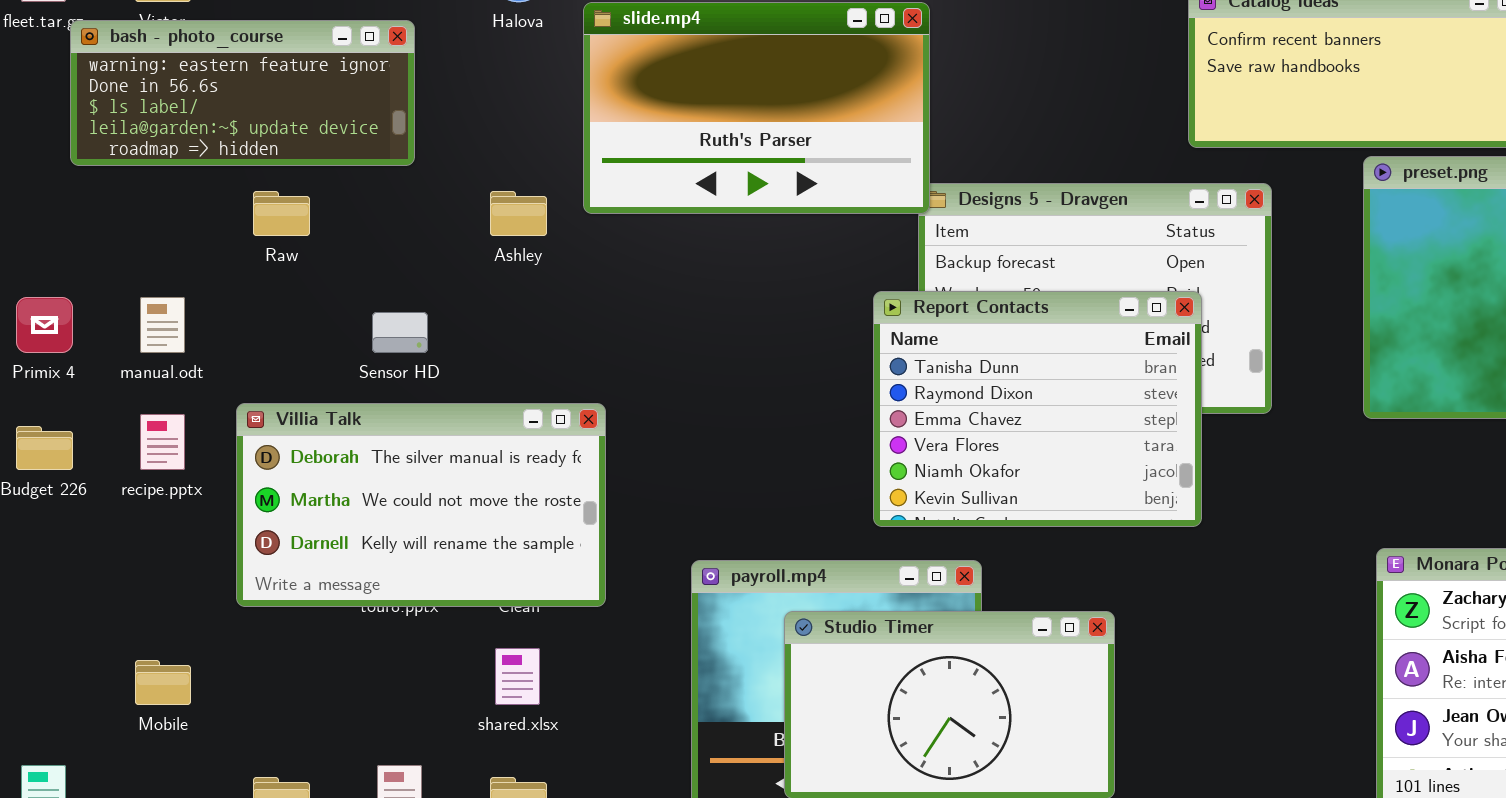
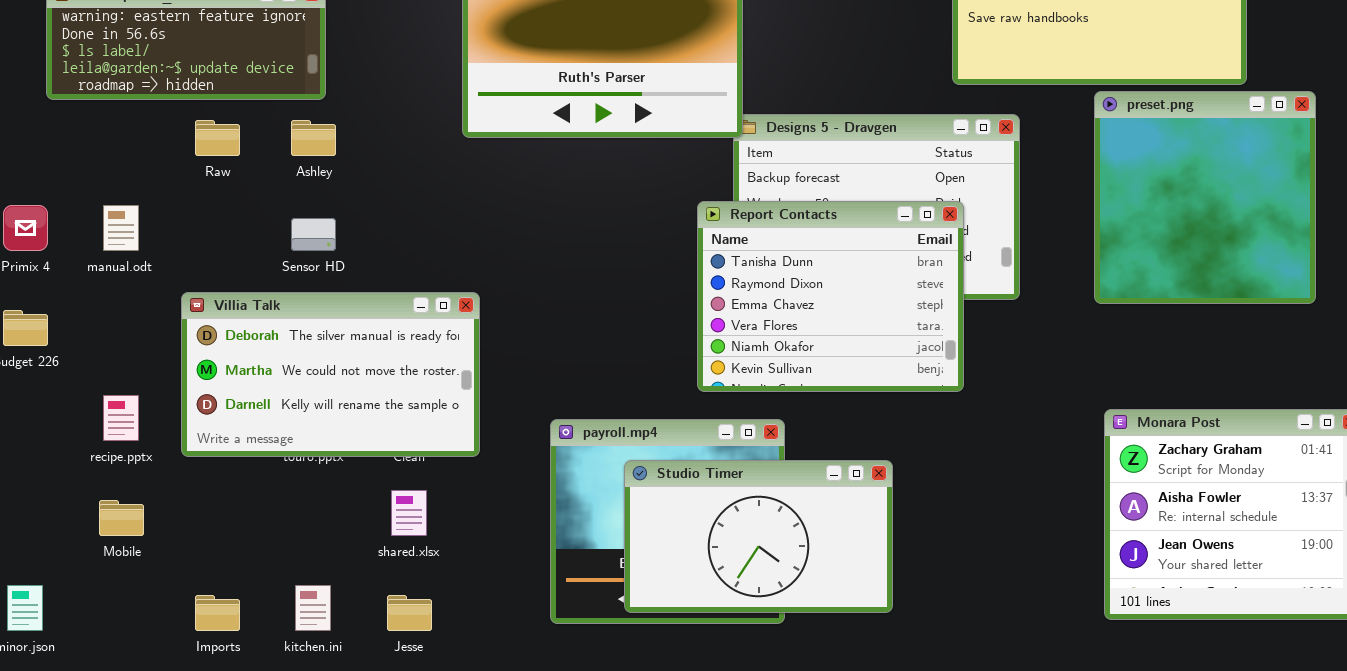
Ashley: [490,191,547,236] -> [291,120,336,156], moved
recipe.pptx: [140,414,185,470] -> [103,395,139,441], moved

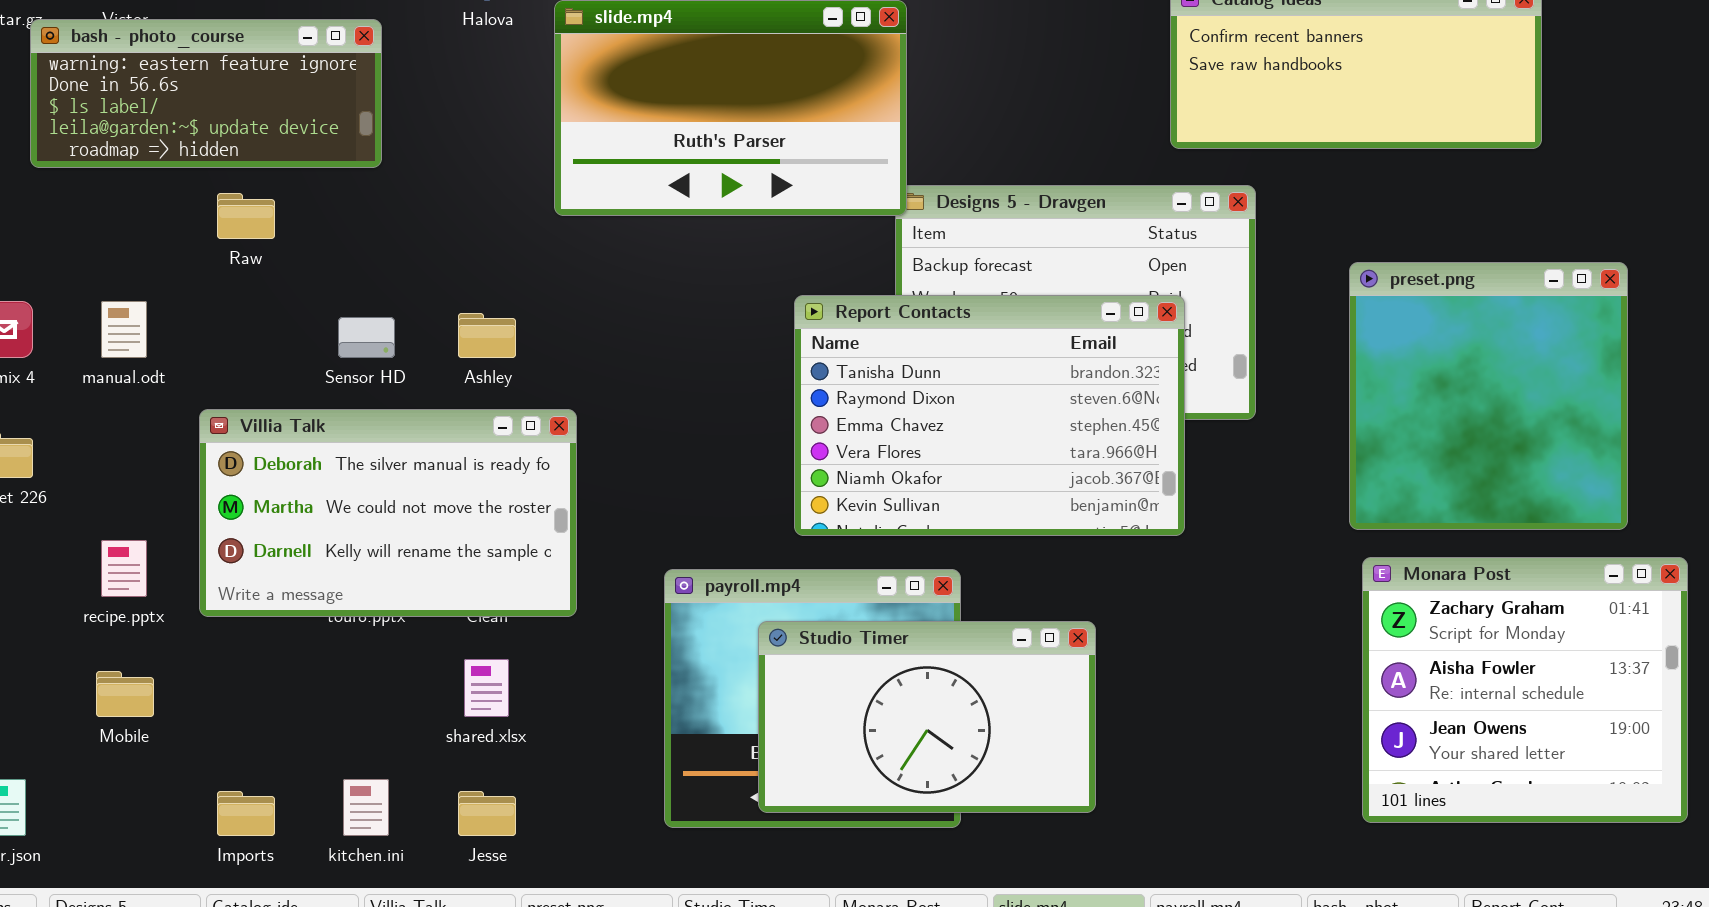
preset.png: [1094,91,1316,304] -> [1349,262,1628,530], moved
Ashley: [291,120,336,156] -> [458,313,516,358], moved
Report Contacts: [697,201,964,392] -> [794,295,1185,536], resized

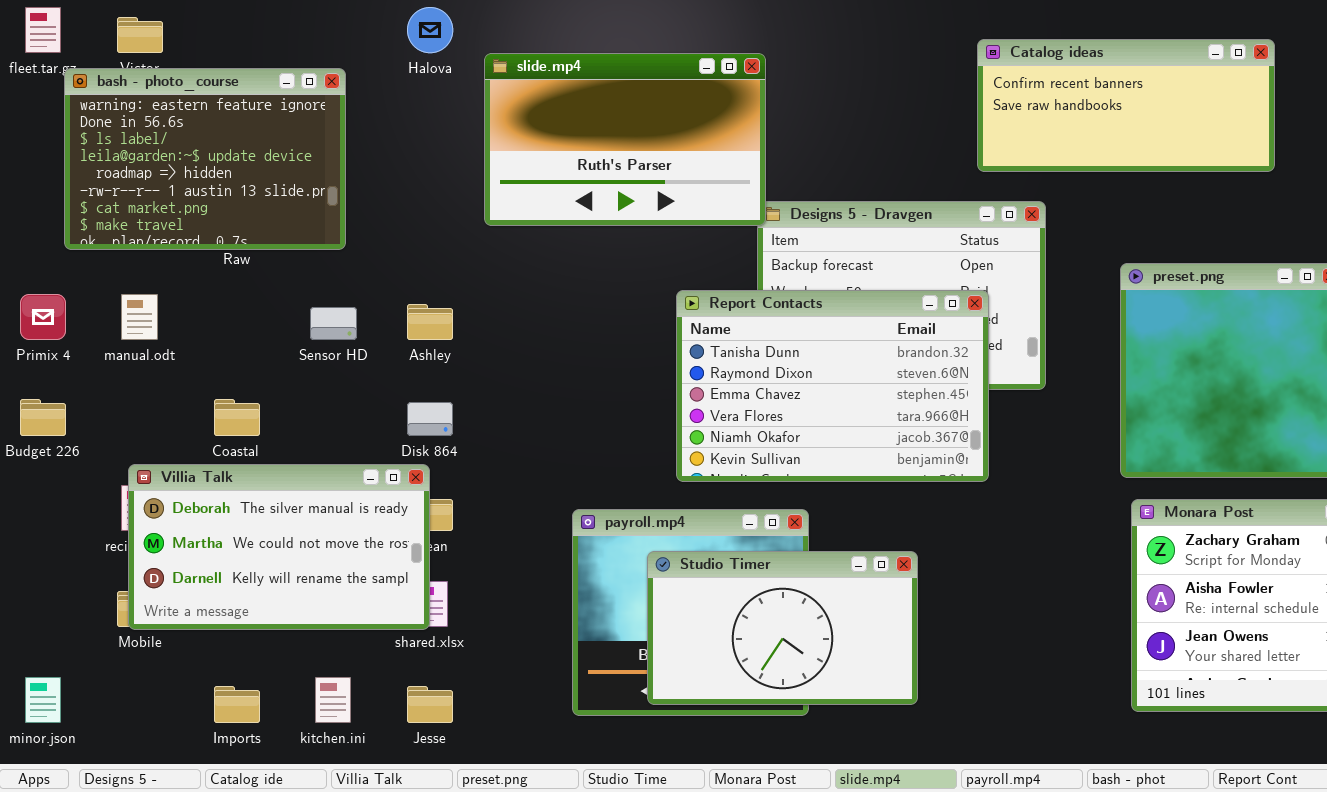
bash - photo_course: [30,19,382,168] -> [64,68,346,250], resized
Villia Talk: [199,409,577,617] -> [128,464,430,630], moved

